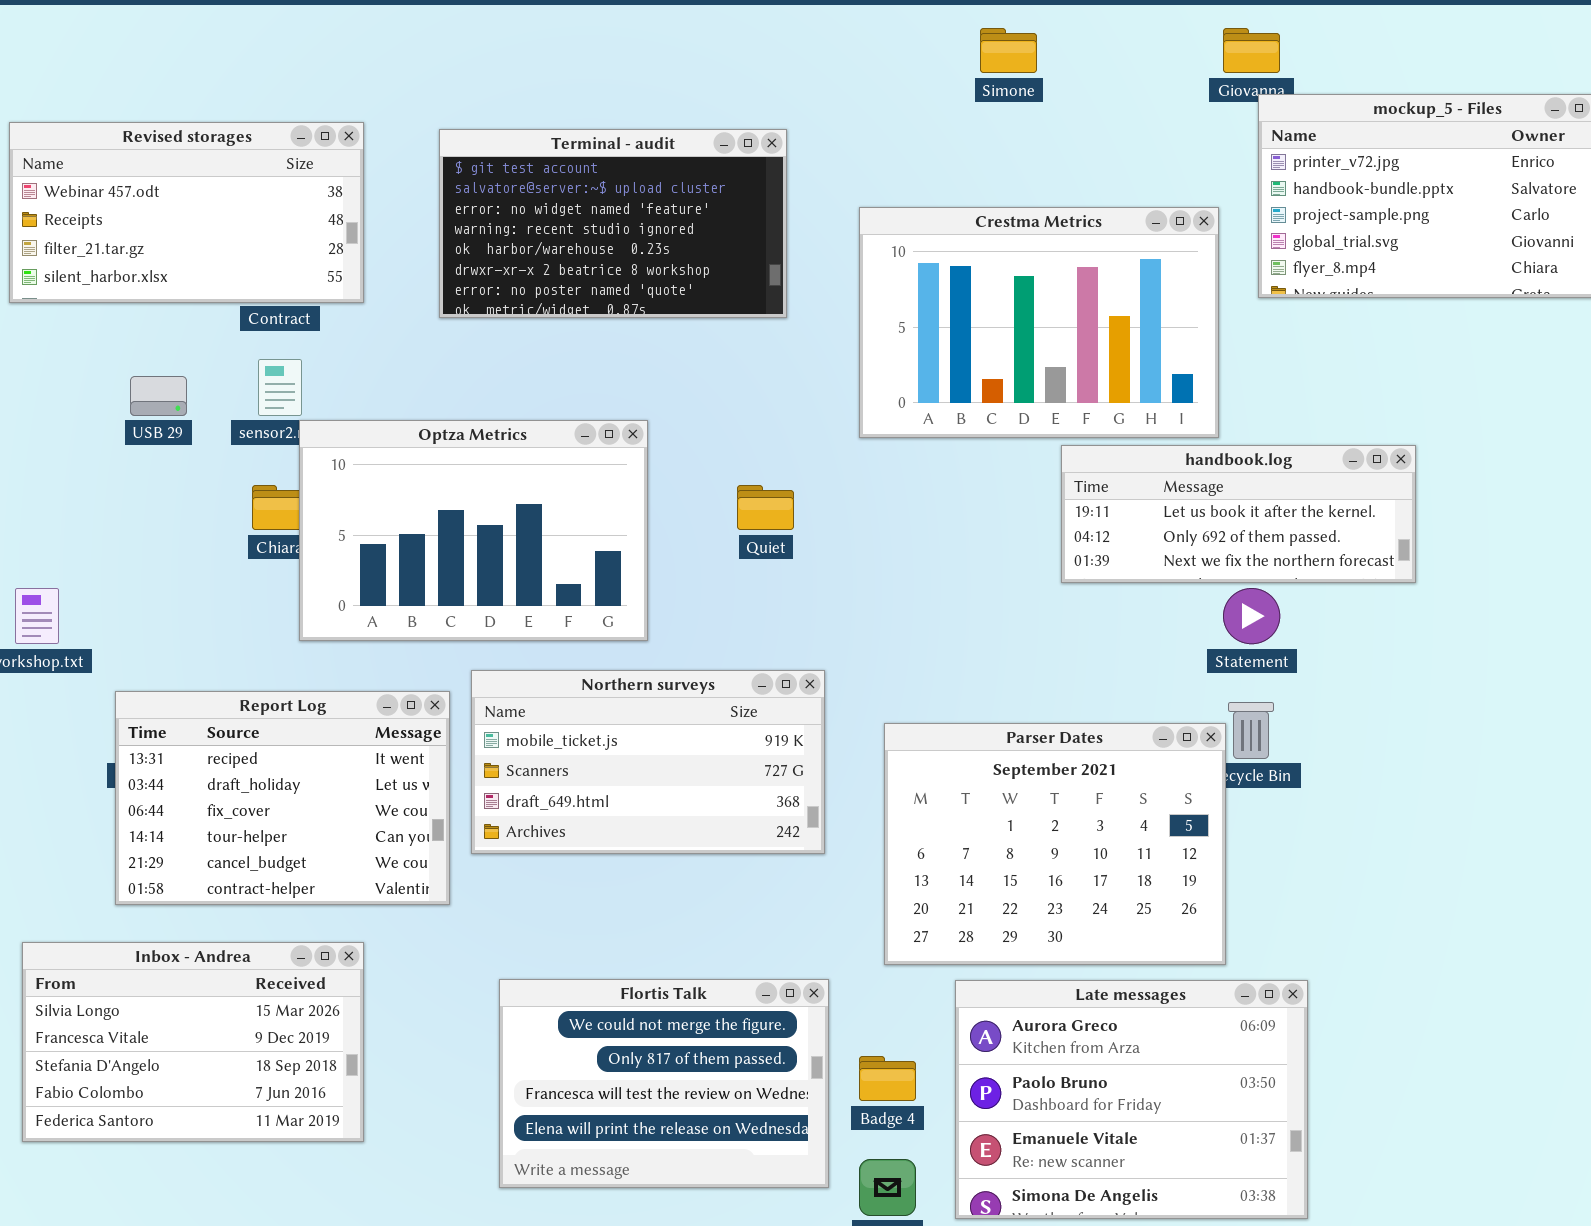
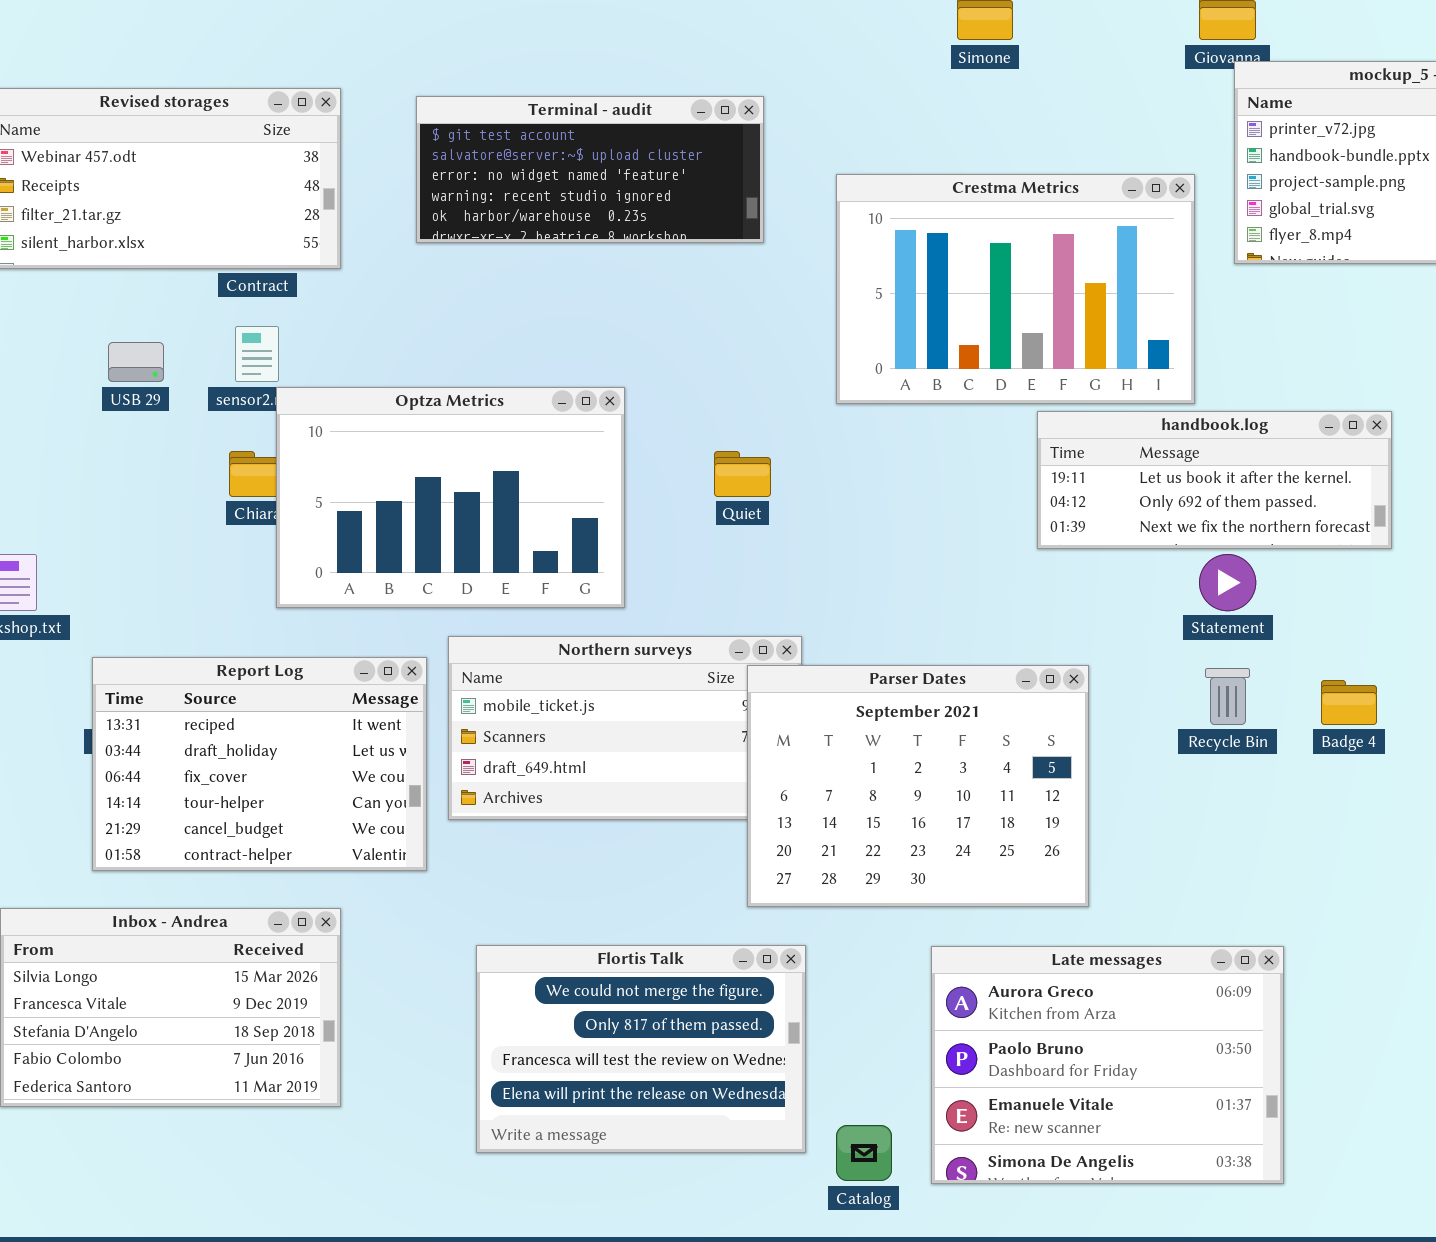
Terminal - audit: [439,129,787,318] -> [416,96,764,243], resized
Parser Dates: [884,723,1226,965] -> [747,665,1089,907], moved
Badge 4: [859,1056,916,1101] -> [1321,680,1377,725], moved

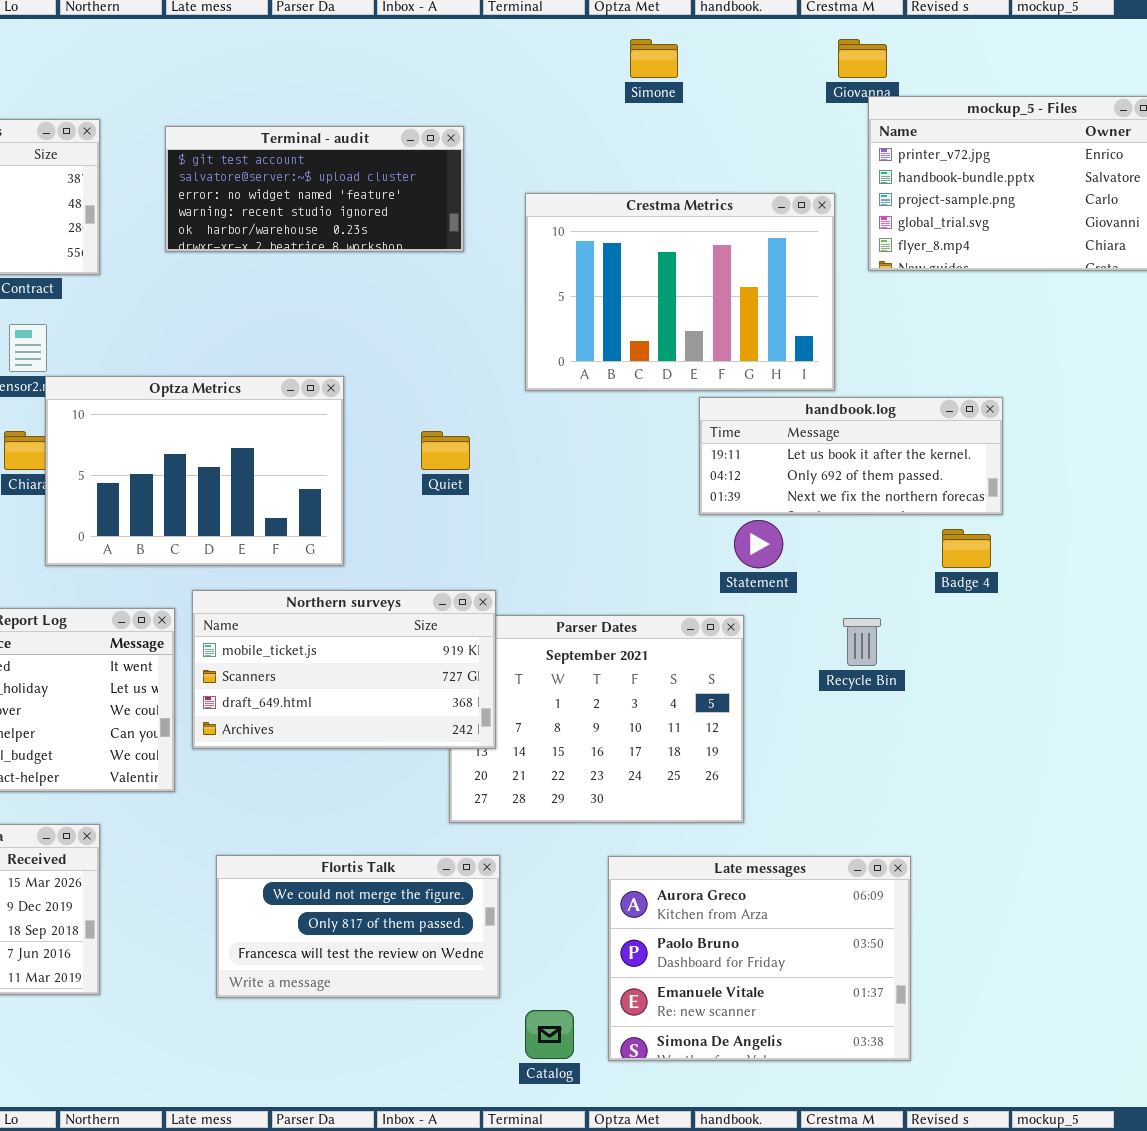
Statement: [1199,554,1256,611] -> [734,520,783,568], moved
Northern surveys: [448,636,802,820] -> [192,590,496,749], raised
Badge 4: [1321,680,1377,725] -> [942,529,991,568], moved
Flortis Talk: [476,945,806,1153] -> [216,855,500,998], resized

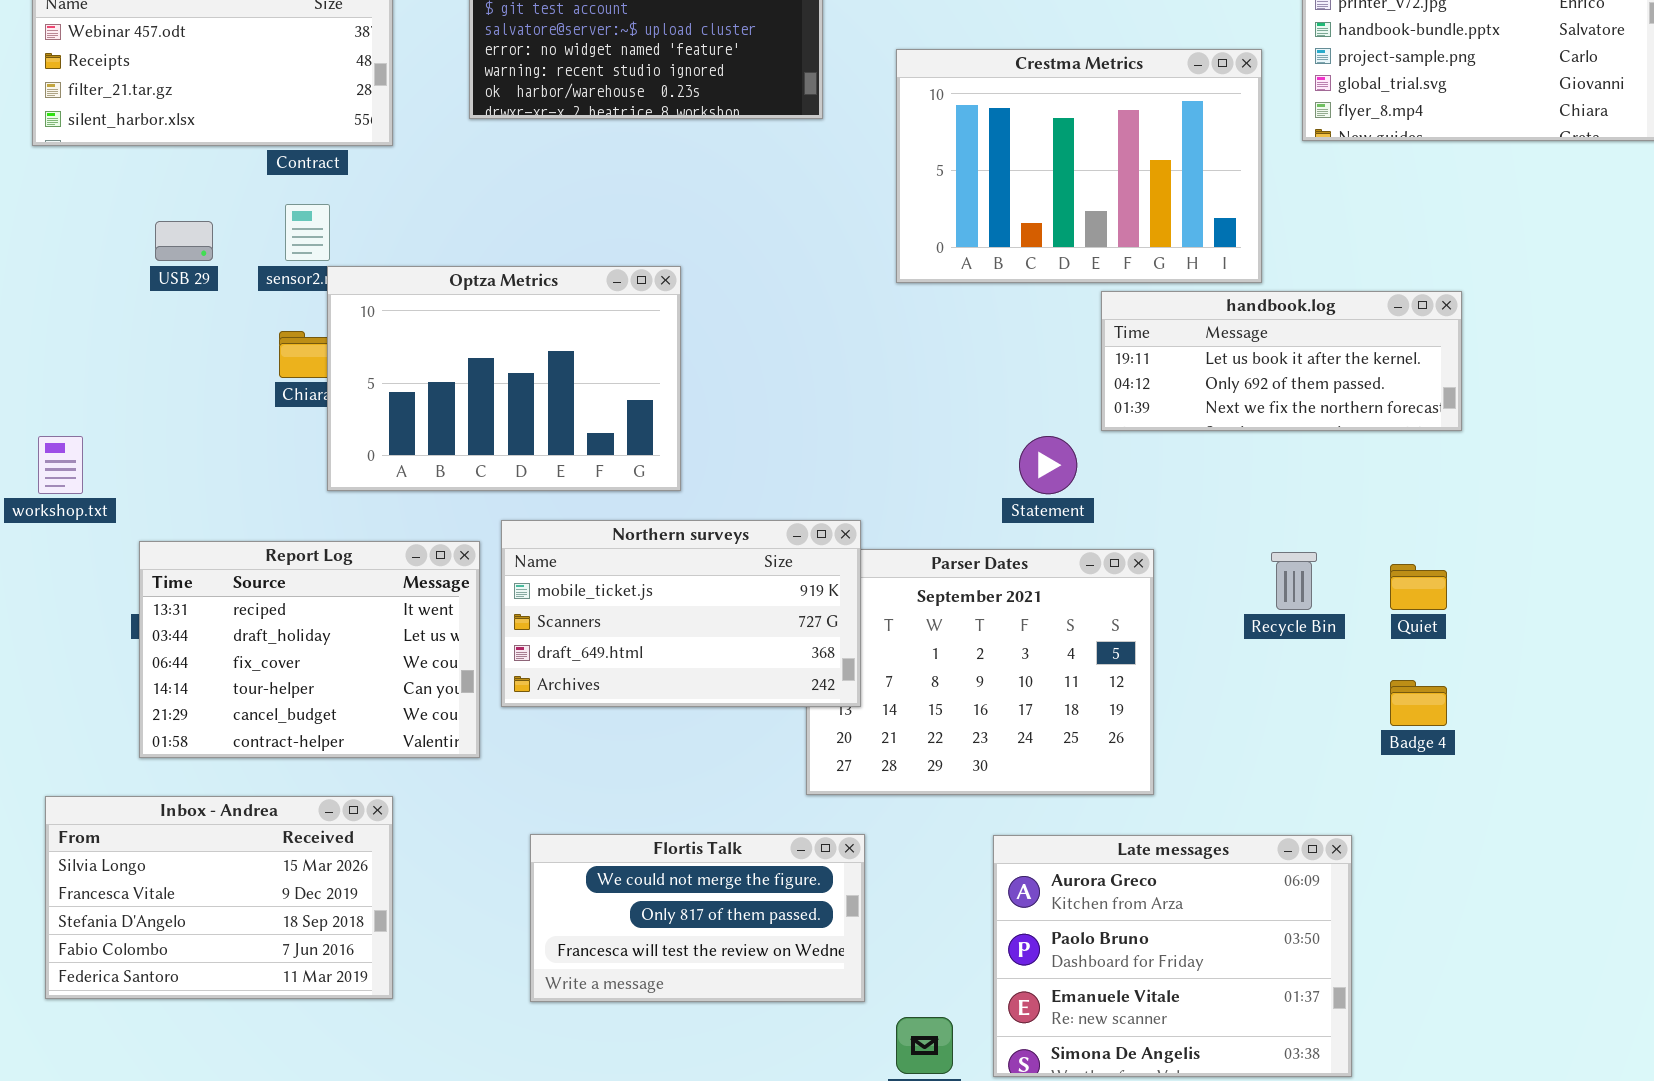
Quiet: [421,431,470,470] -> [1390,564,1447,610], moved
Statement: [734,520,783,568] -> [1019,436,1077,494], moved
Badge 4: [942,529,991,568] -> [1390,680,1447,726], moved

